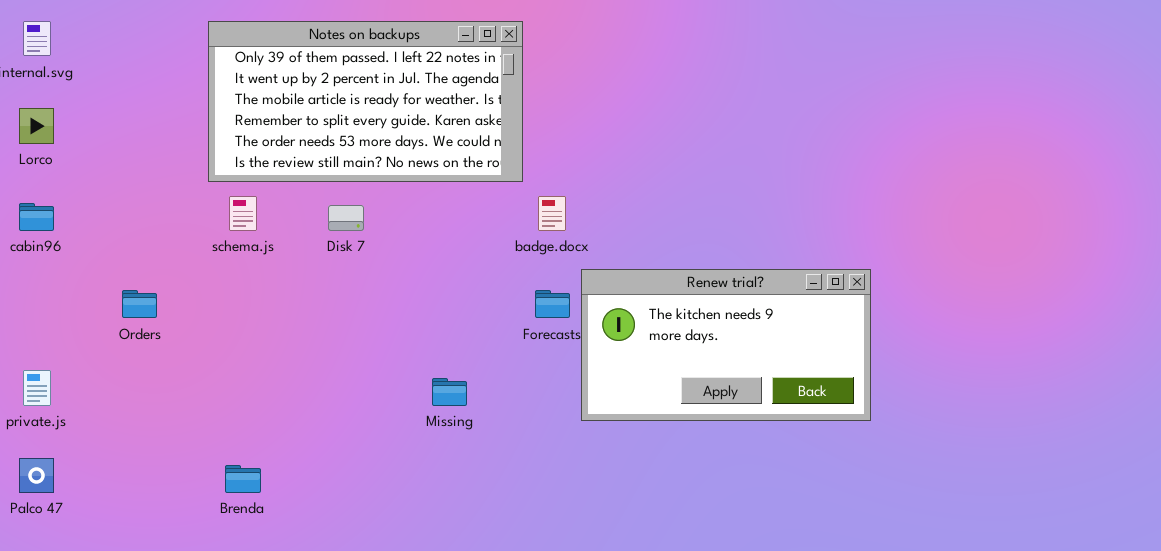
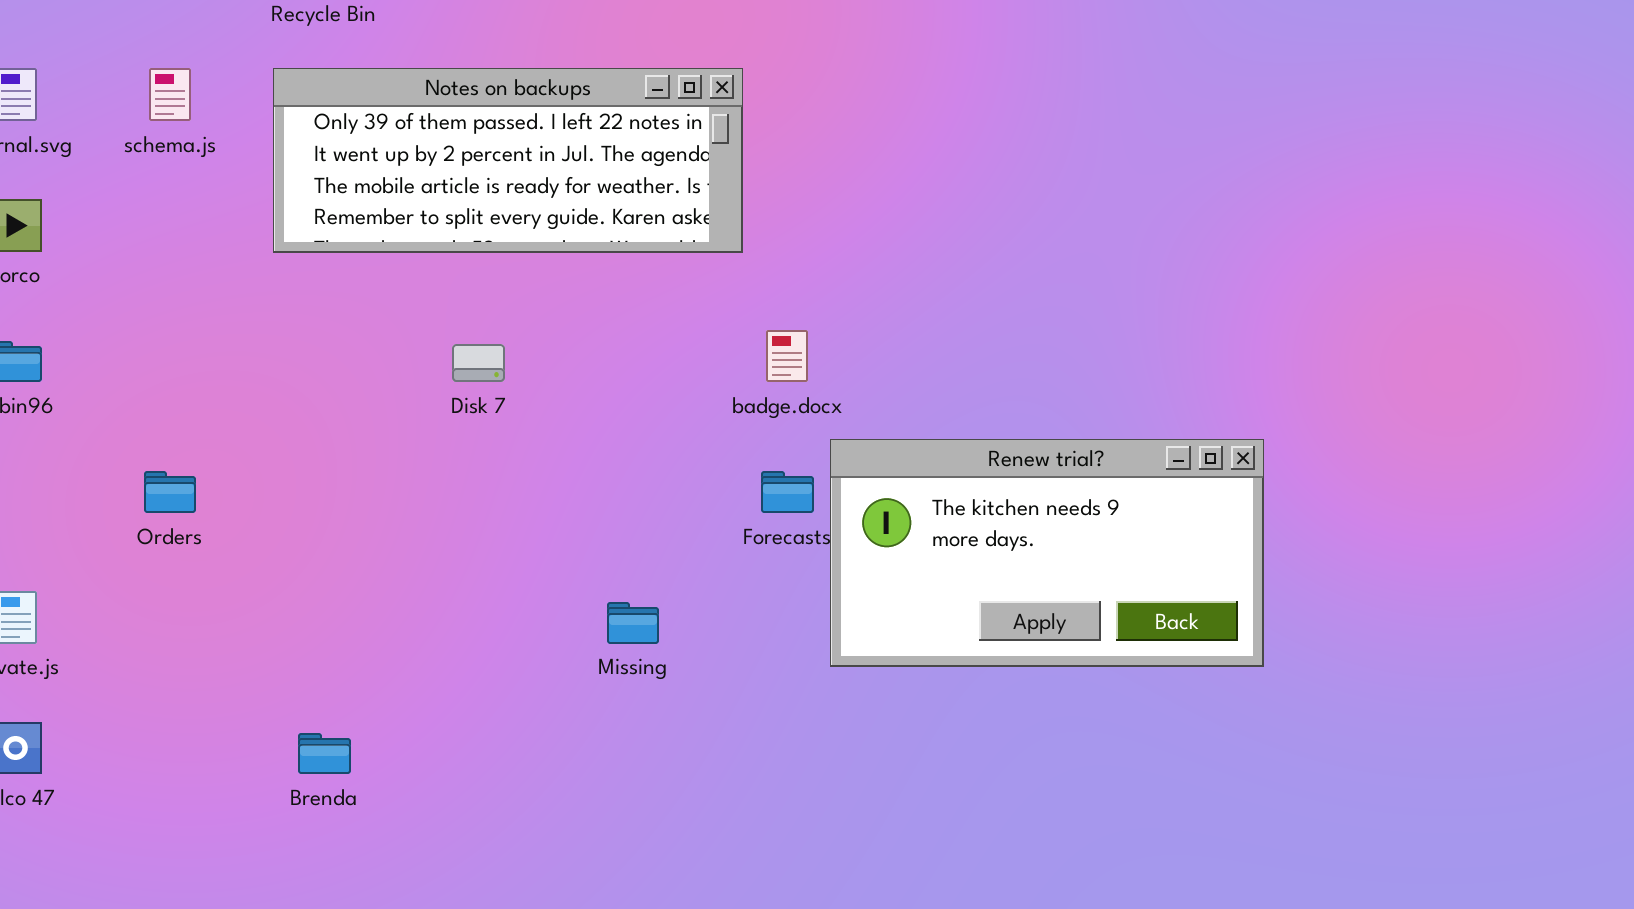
Notes on backups: [208,21,523,182] -> [273,68,743,253], resized
schema.js: [229,196,257,231] -> [149,68,191,121], moved

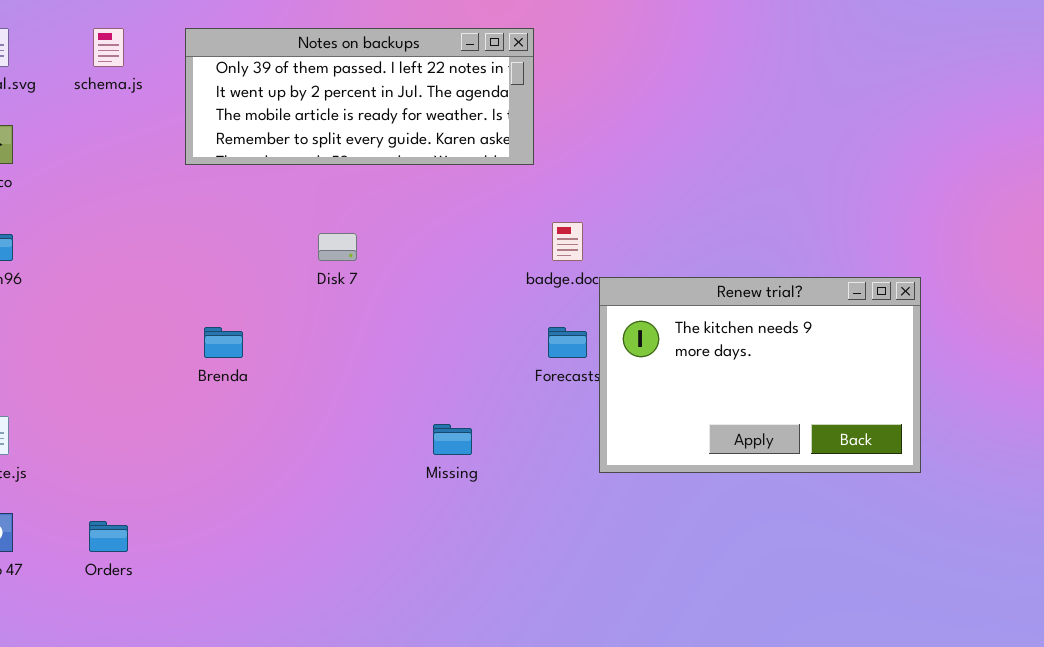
Renew trial?: [830,439,1264,667] -> [599,277,921,473], resized
Orders: [144,471,196,513] -> [89,521,128,552], moved
Brenda: [298,733,351,774] -> [204,327,243,358], moved

